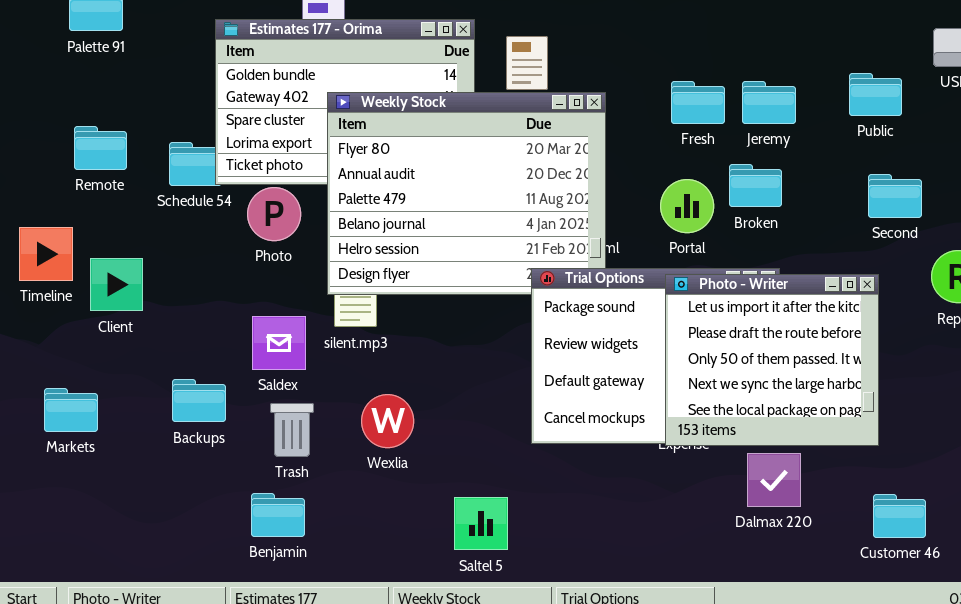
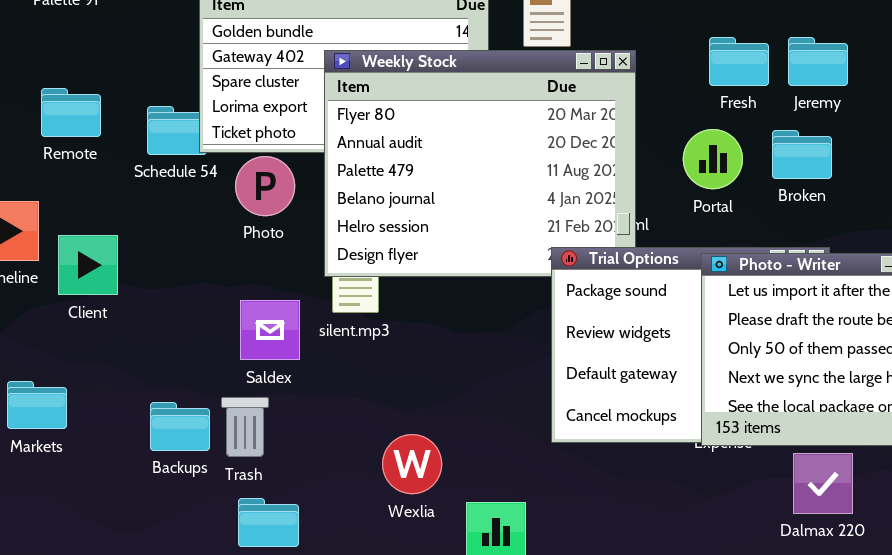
Portal: [660,179,714,233] -> [683,129,743,189], moved
Backups: [172,379,226,422] -> [150,402,210,451], moved
Wexlia: [361,394,414,448] -> [382,434,442,494], moved
Trash: [270,403,314,457] -> [221,397,269,457], moved

